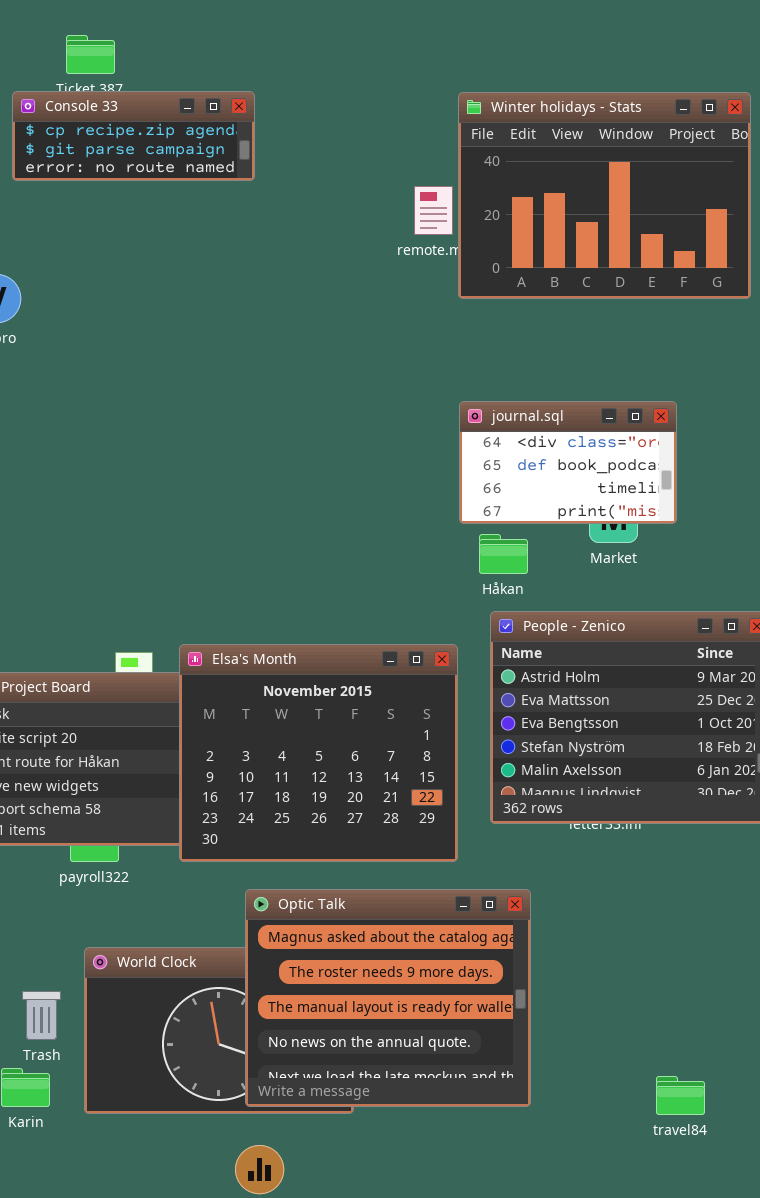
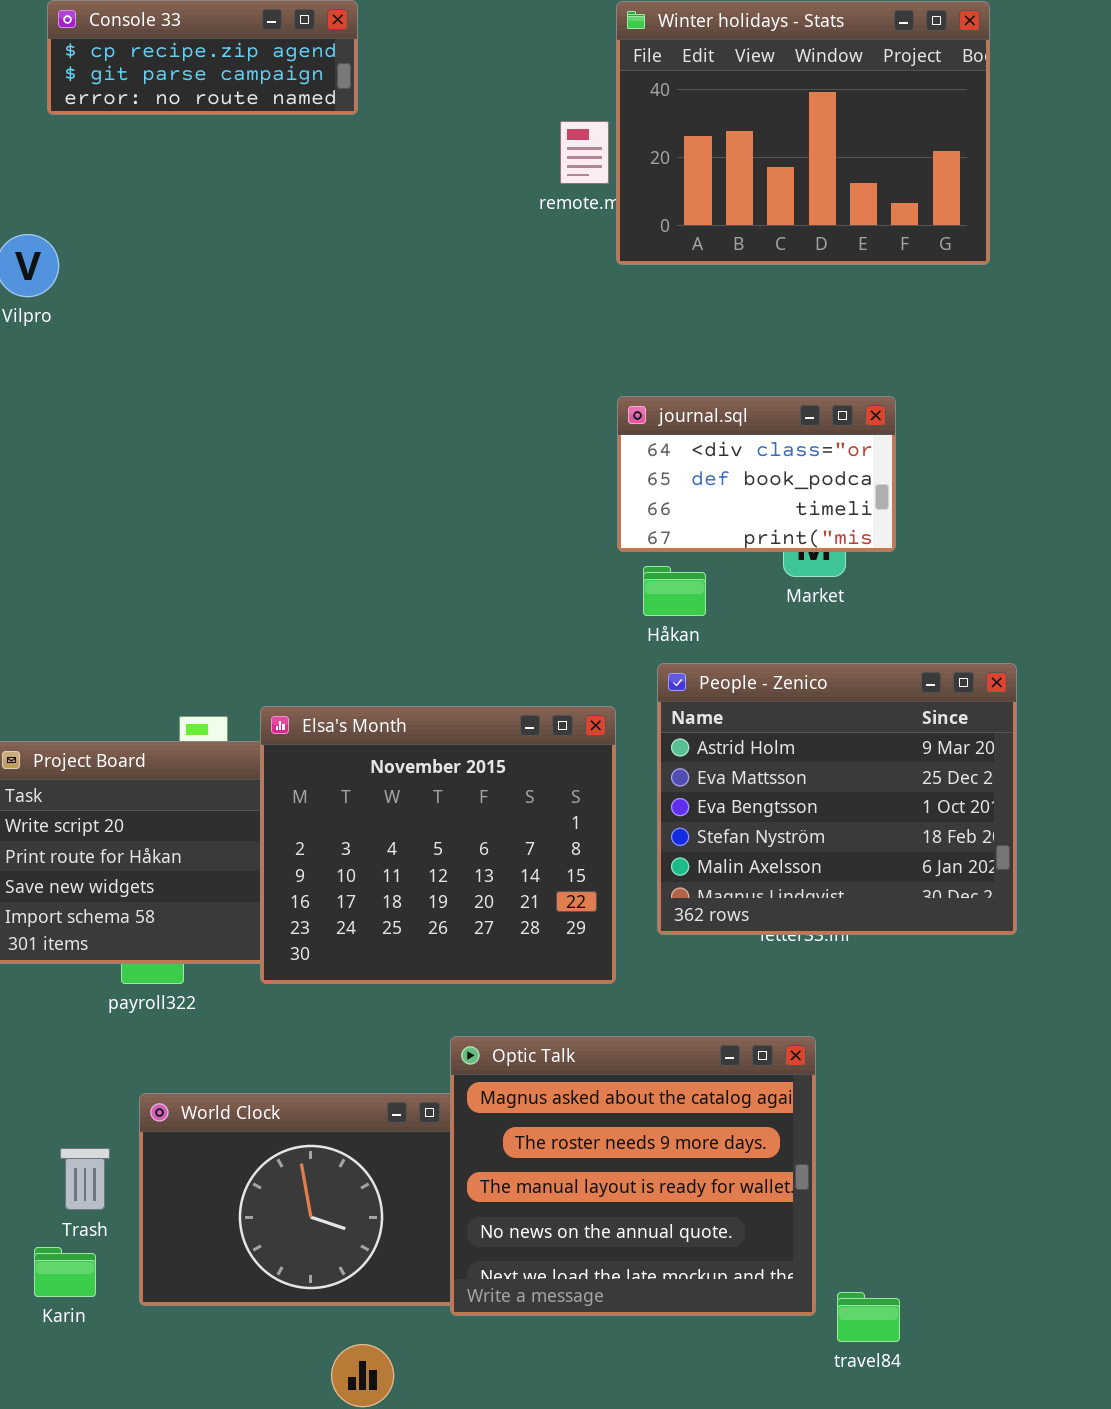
Optic Talk: [245,889,531,1107] -> [450,1036,816,1316], moved
travel84: [656,1076,705,1115] -> [837,1292,900,1342], moved

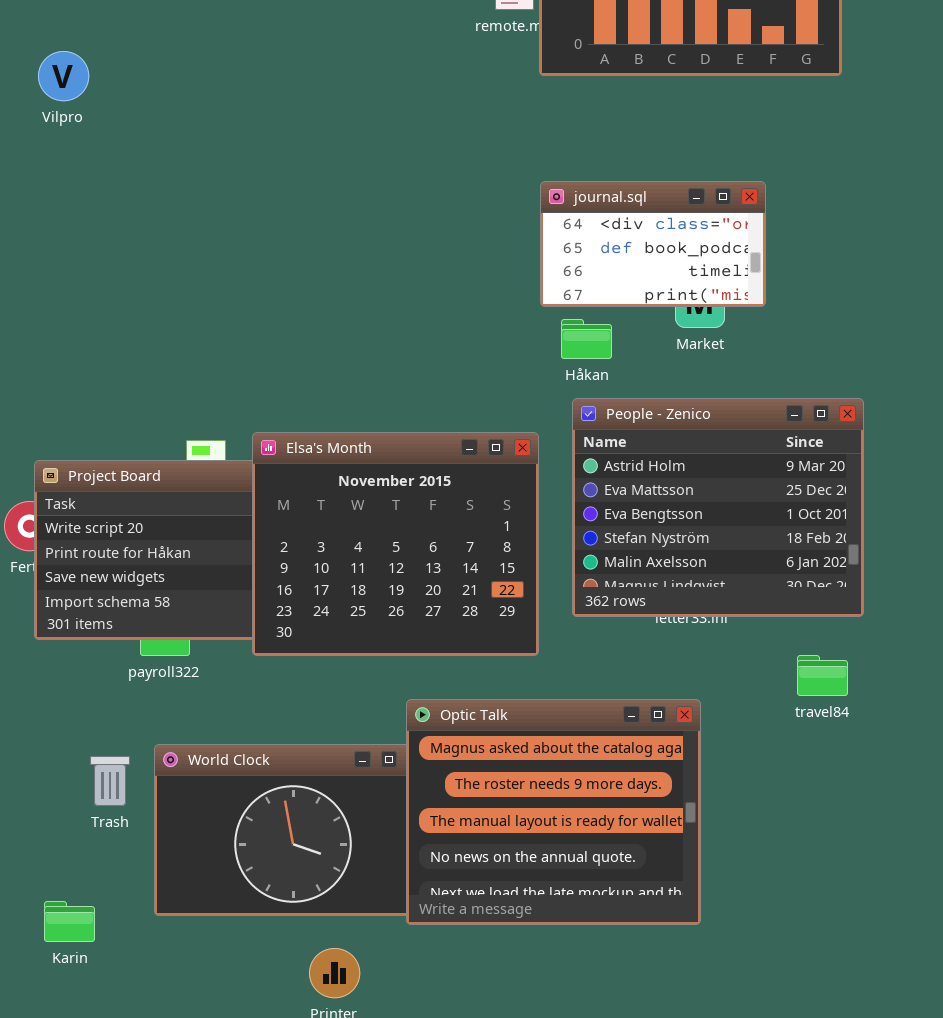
Trash: [60,1148,110,1210] -> [90,756,130,806], moved
Karin: [34,1247,96,1297] -> [44,901,95,942], moved
travel84: [837,1292,900,1342] -> [797,655,848,696], moved

